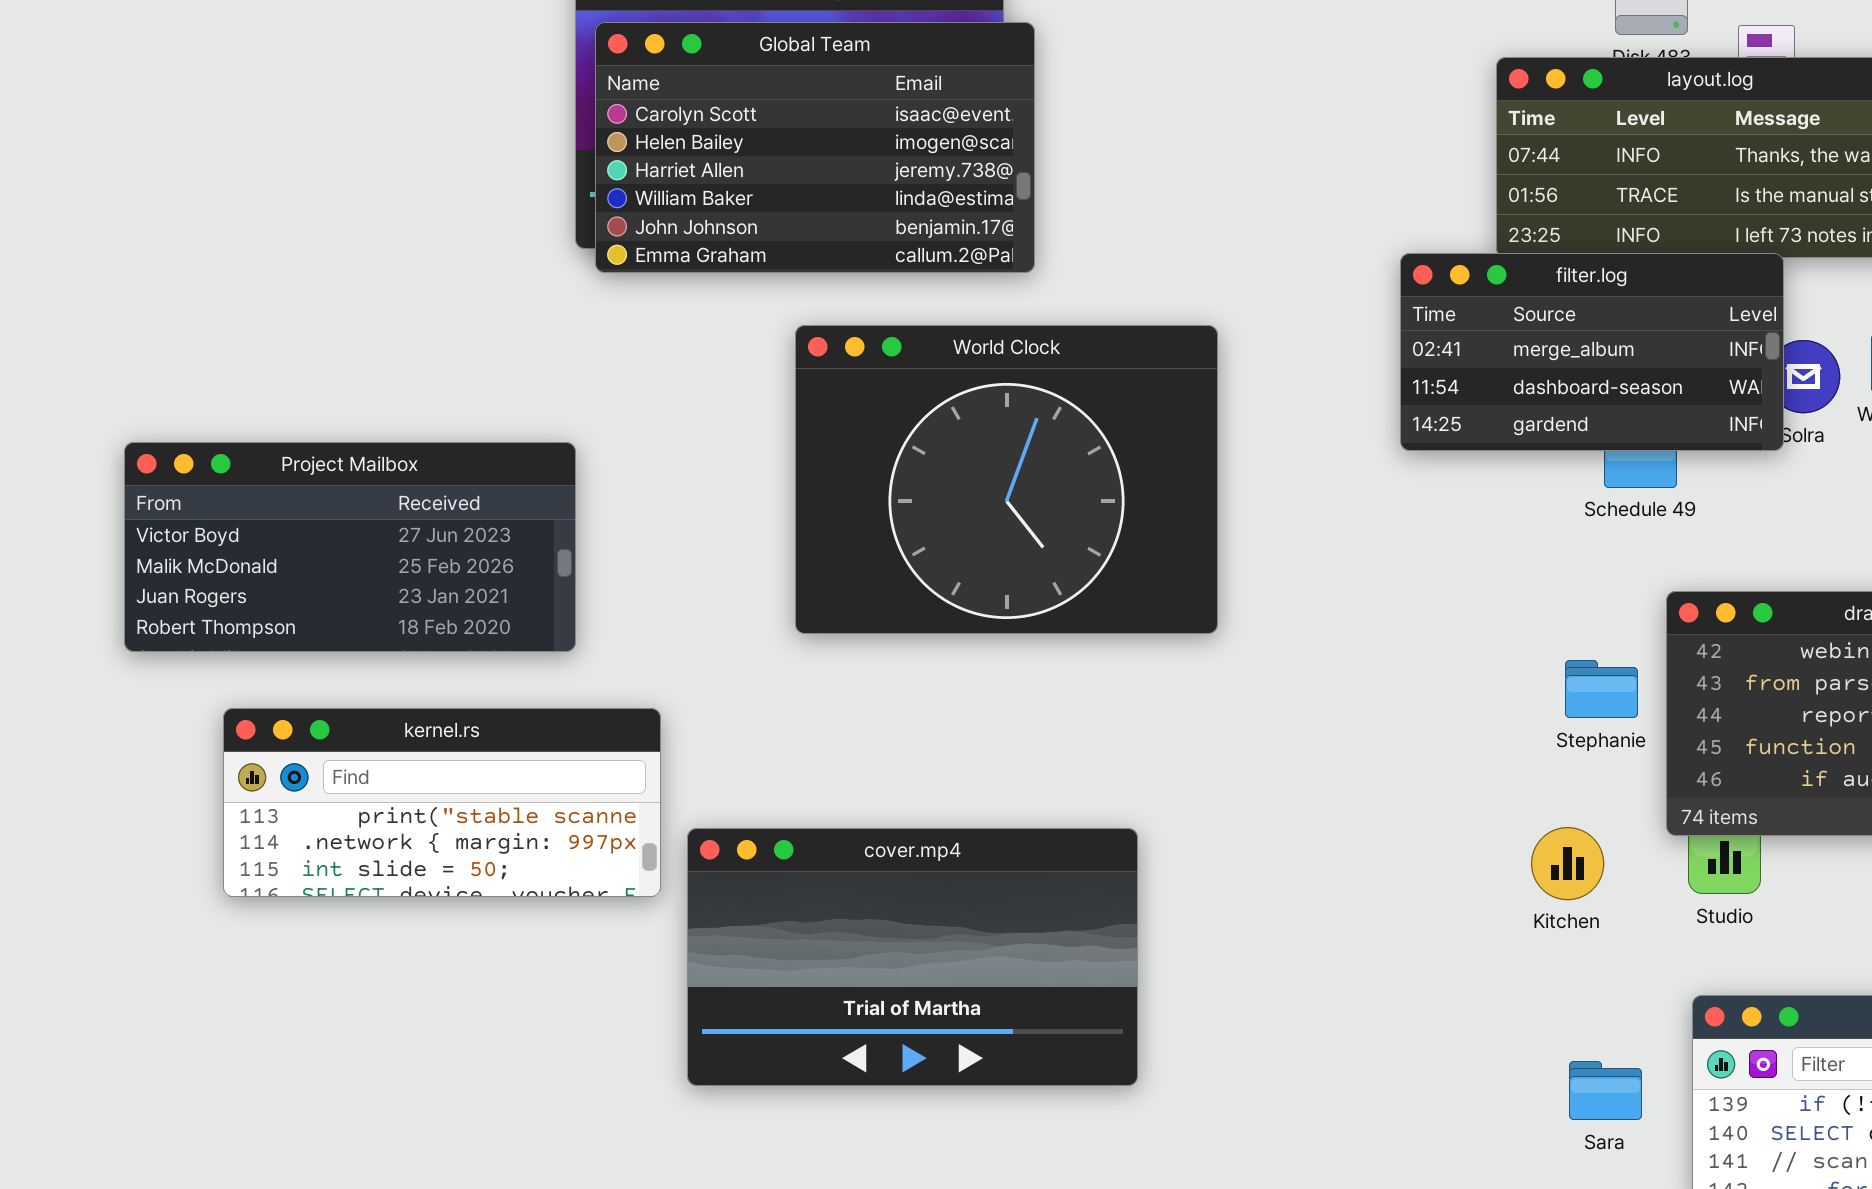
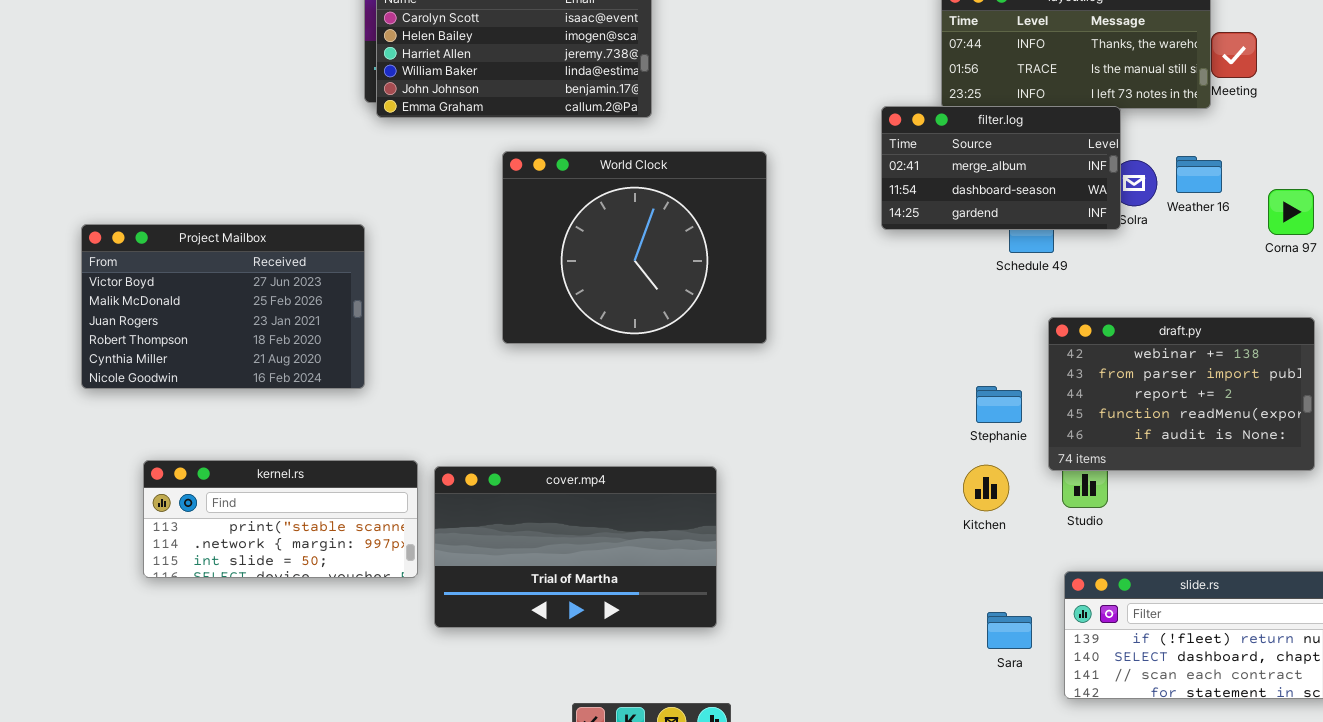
Project Mailbox: [124,442,576,652] -> [81,224,365,389], resized
Stephanie: [1565,660,1638,718] -> [976,386,1022,423], moved
kernel.rs: [223,708,661,897] -> [143,460,418,578], moved

